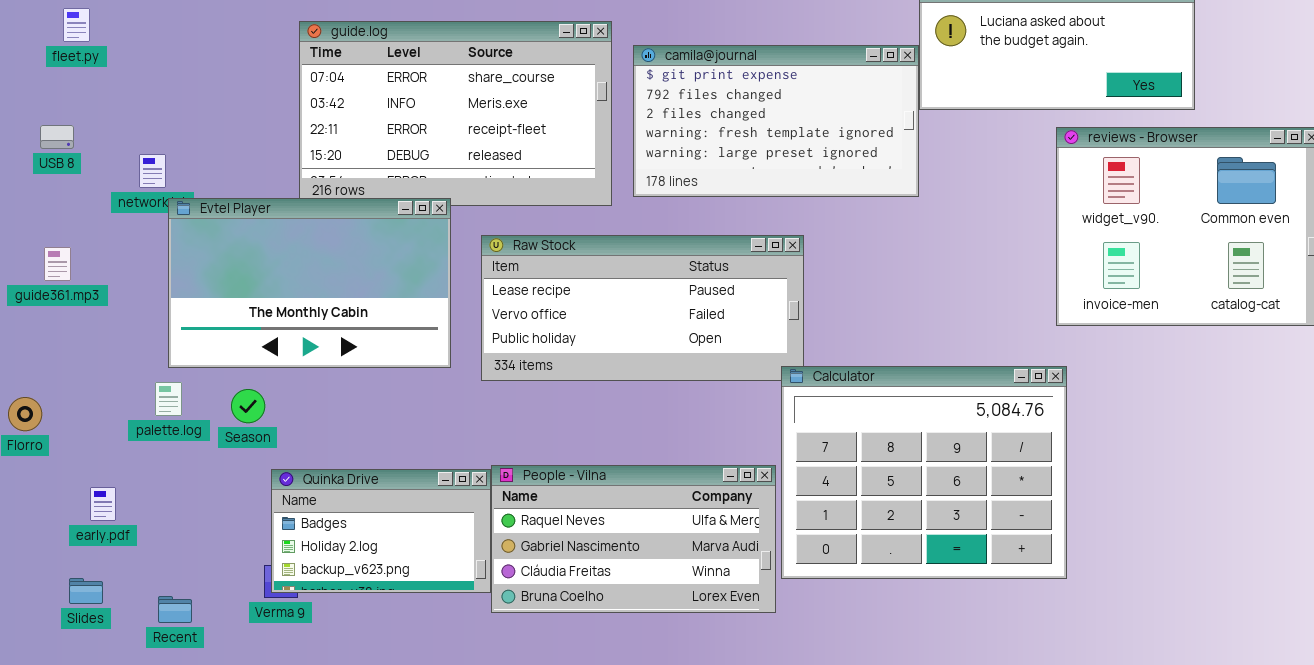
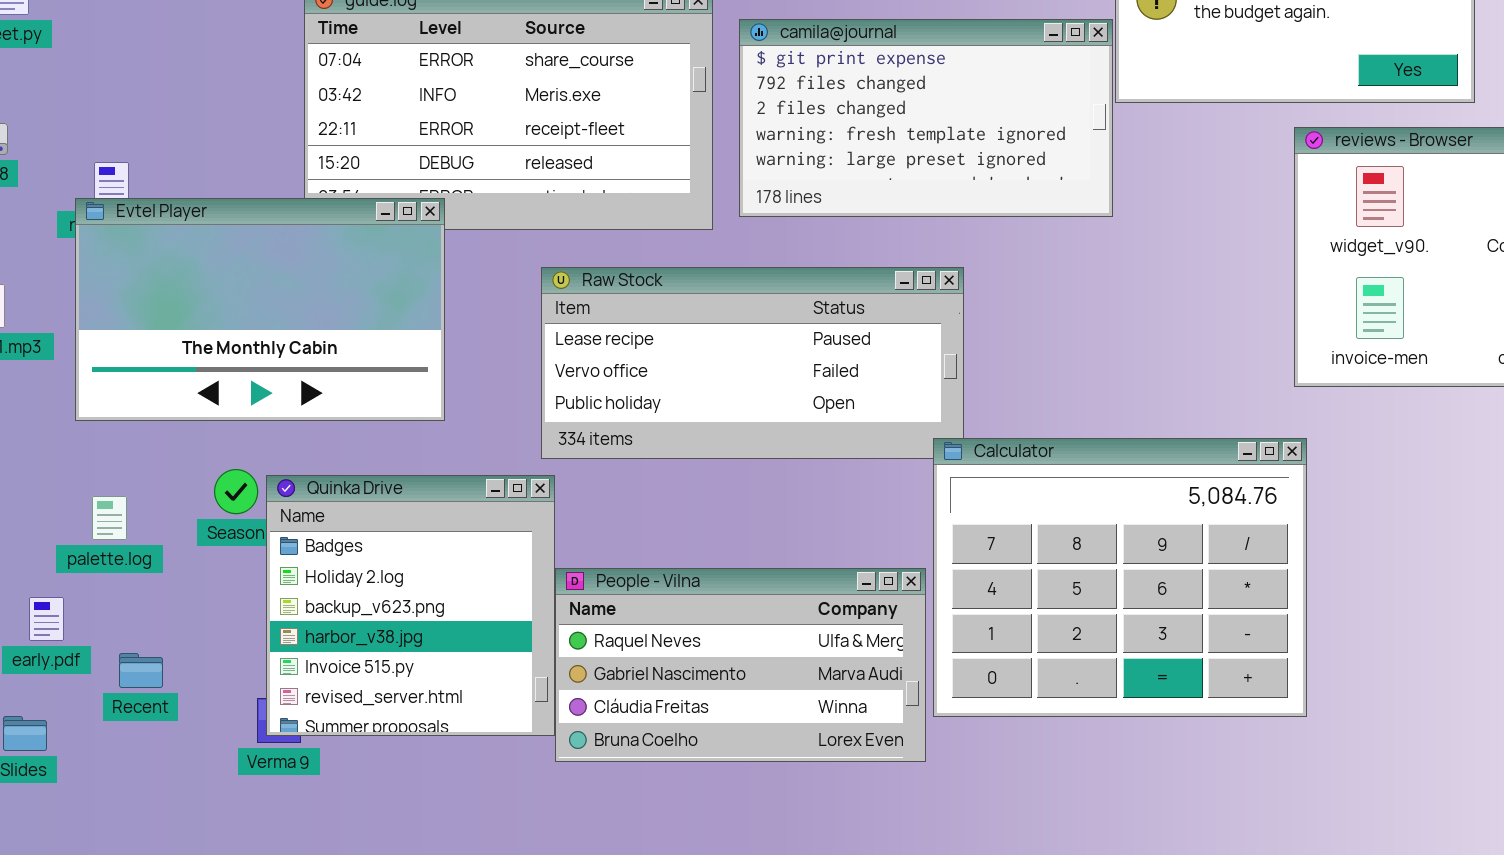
Evtel Player: [168,198,451,368] -> [75,198,445,421], moved
palette.log: [155,382,182,416] -> [92,496,127,540], moved
Quinka Drive: [271,469,491,593] -> [266,475,555,736], resized
Recent: [158,596,192,623] -> [119,653,163,688], moved

